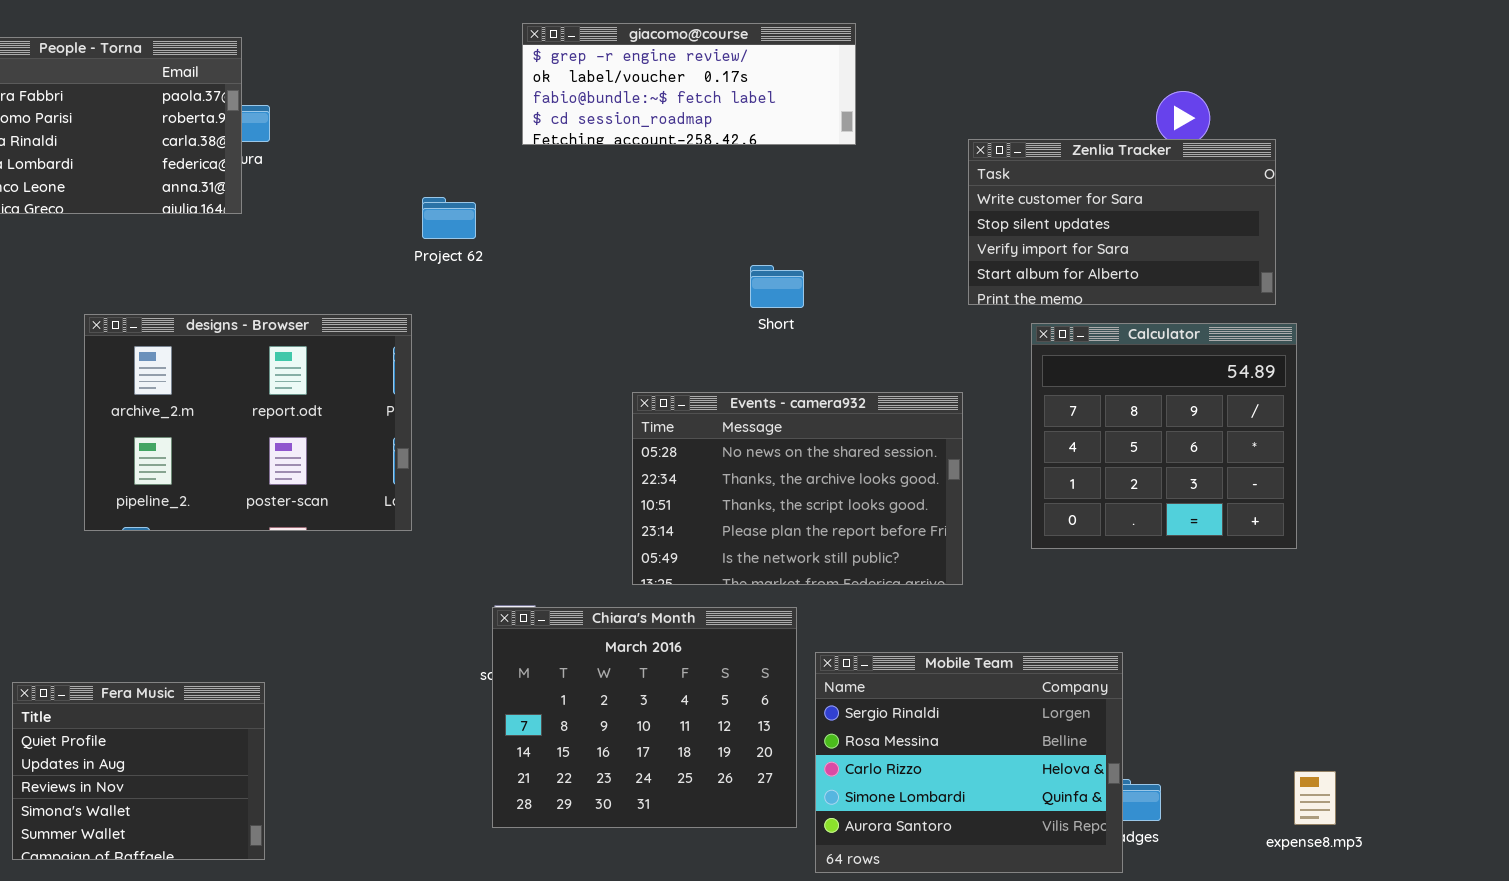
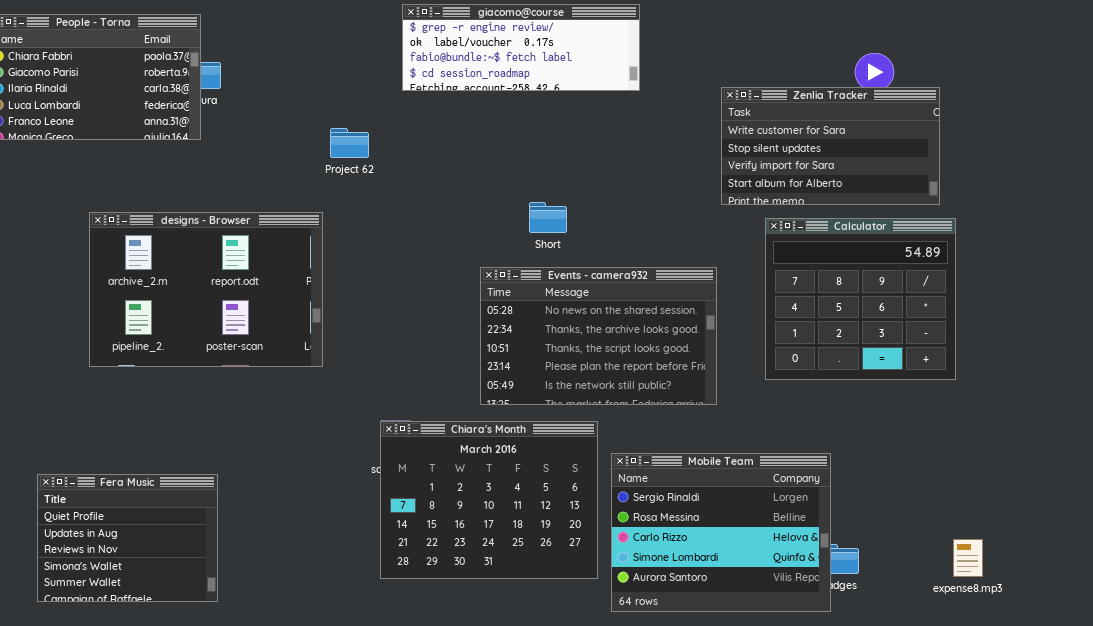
Short: [750,265,804,308] -> [529,202,567,233], moved

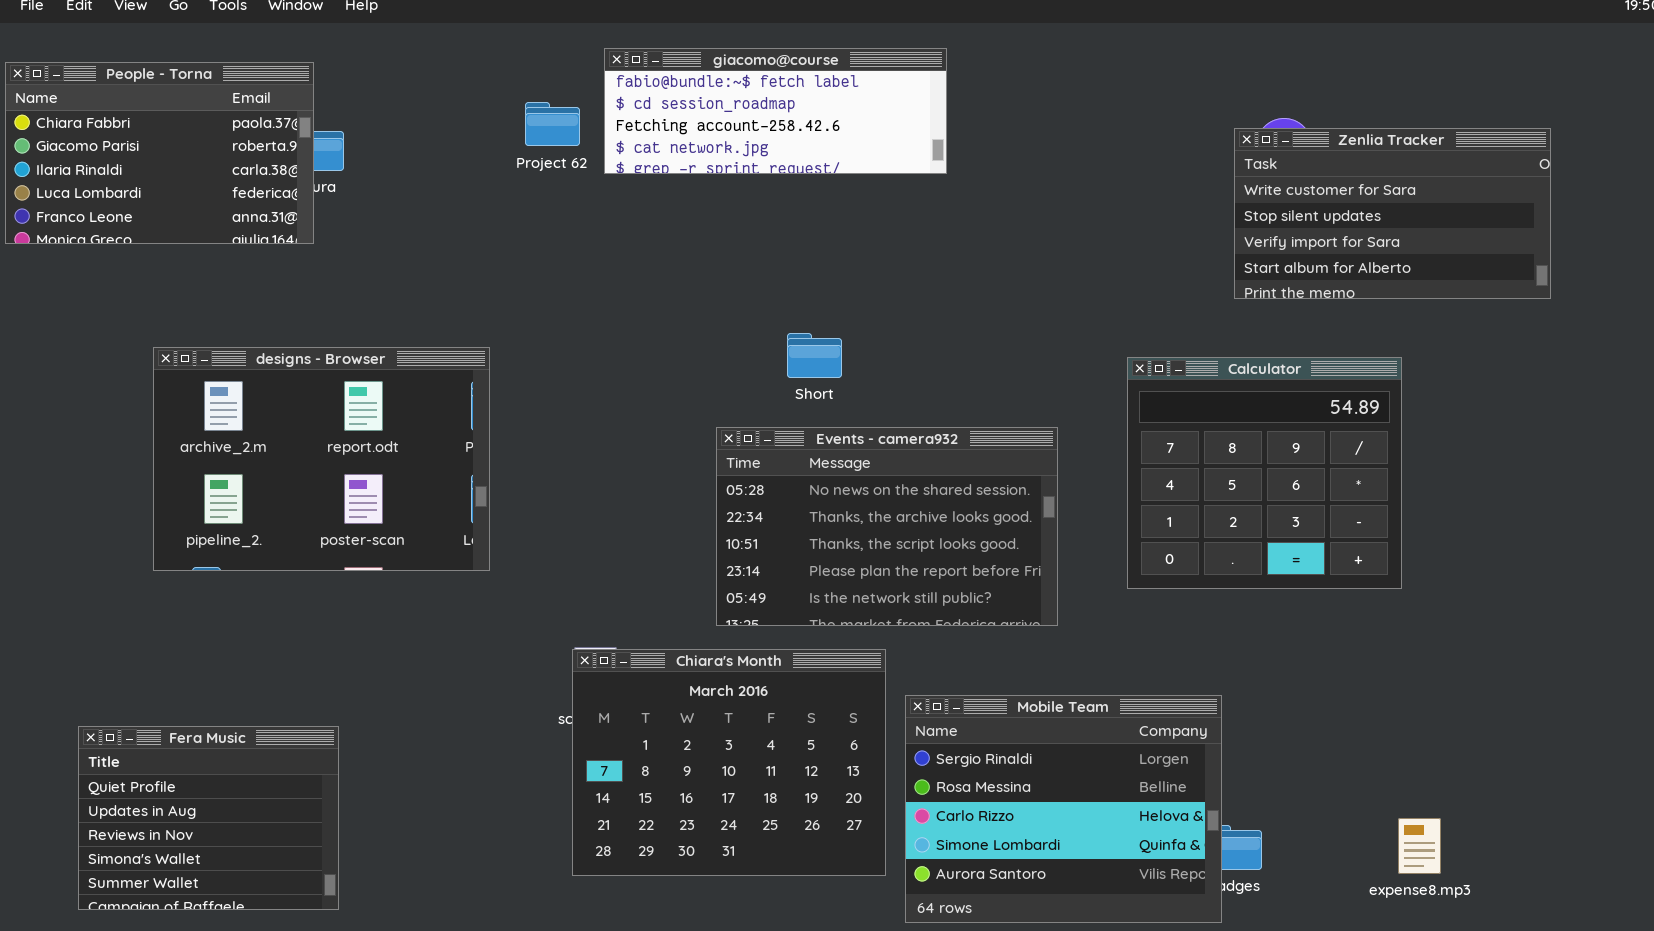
giacomo@course: [402,4,640,91] -> [604,48,947,174], scrolled down 2 rows
Zenlia Tracker: [721,87,940,205] -> [1234,128,1551,299], moved
Project 62: [330,128,369,158] -> [525,102,580,146], moved

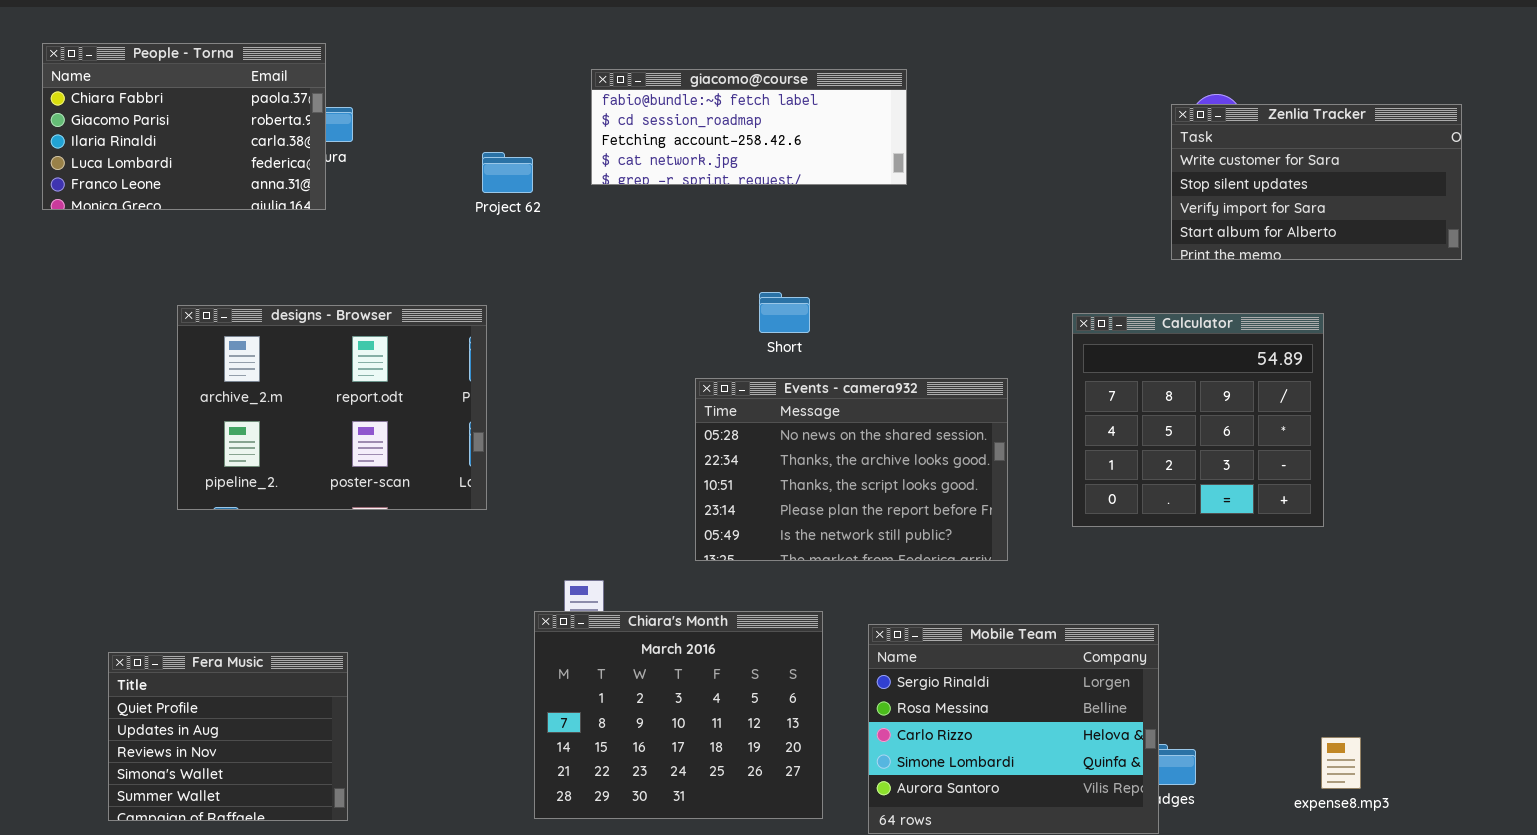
giacomo@course: [604,48,947,174] -> [591,69,907,185], moved
Project 62: [525,102,580,146] -> [482,152,533,193], moved
Chiara's Month: [572,649,886,876] -> [534,611,823,819], moved

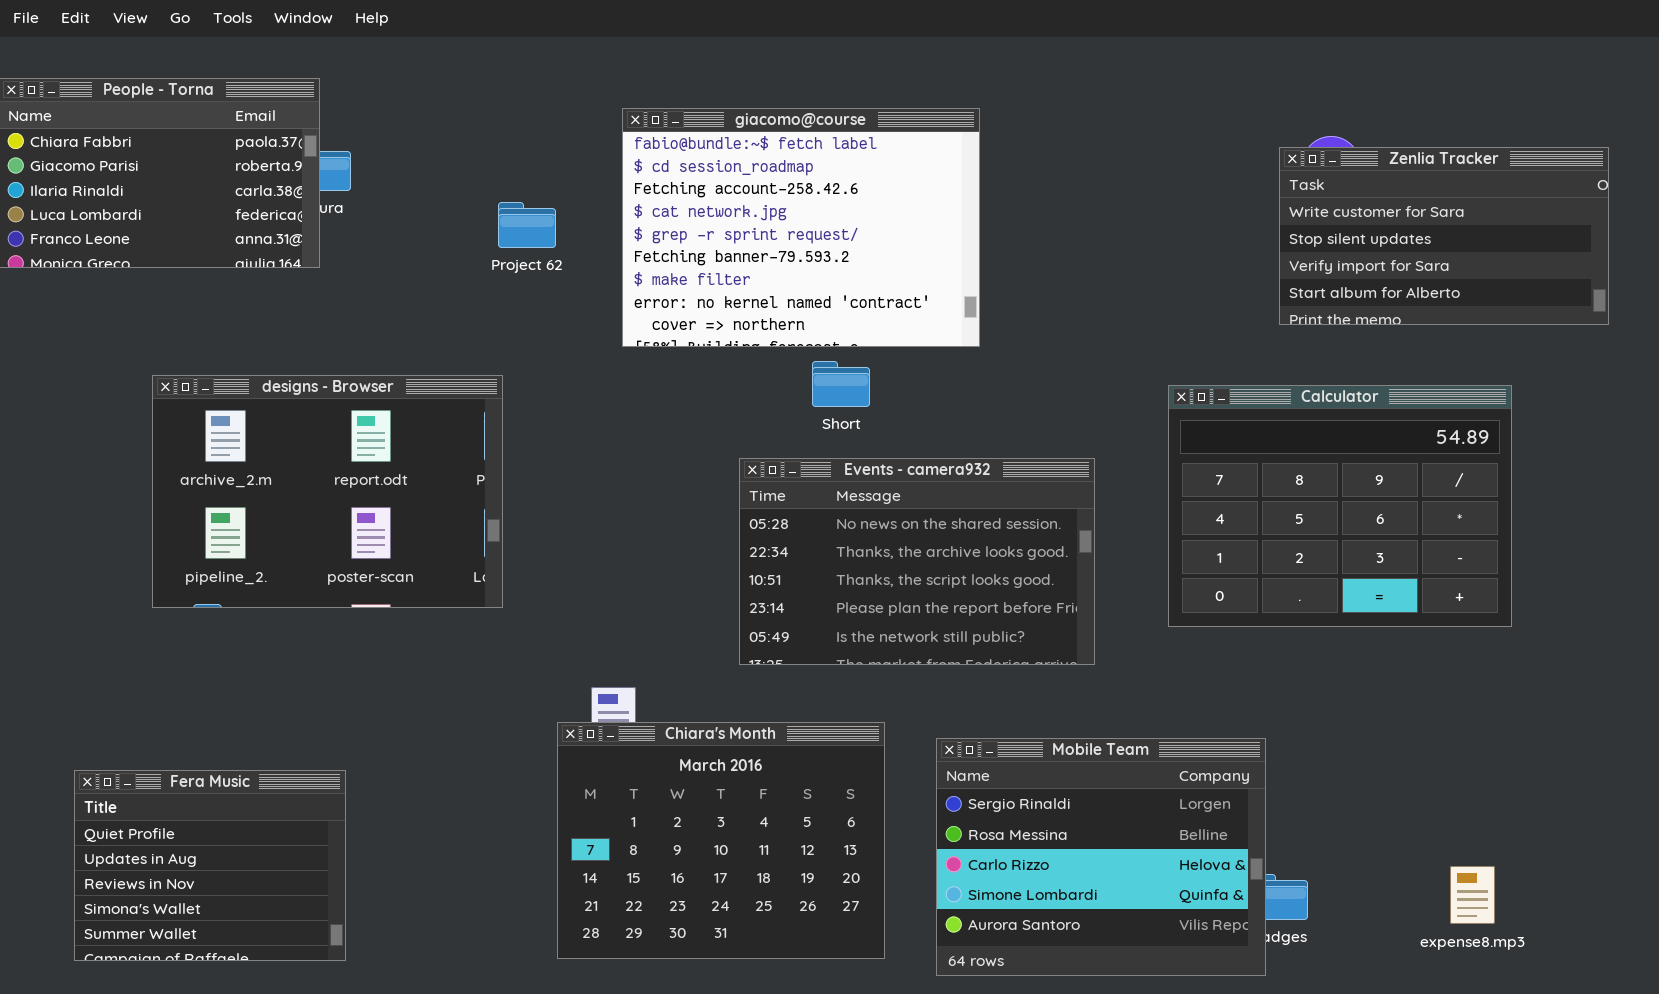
giacomo@course: [591,69,907,185] -> [622,108,980,347], resized
Calculator: [1072,313,1324,527] -> [1168,385,1512,627], resized

